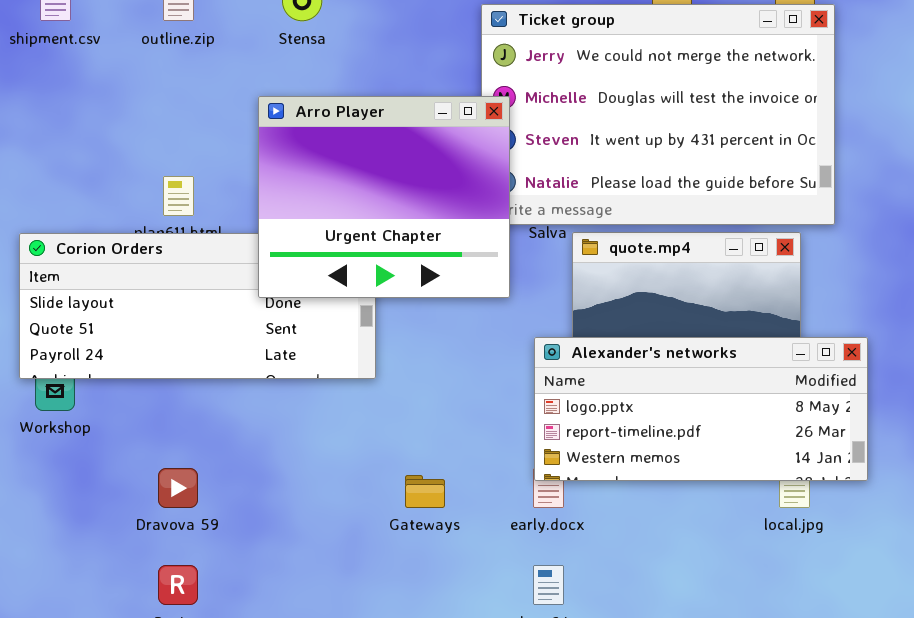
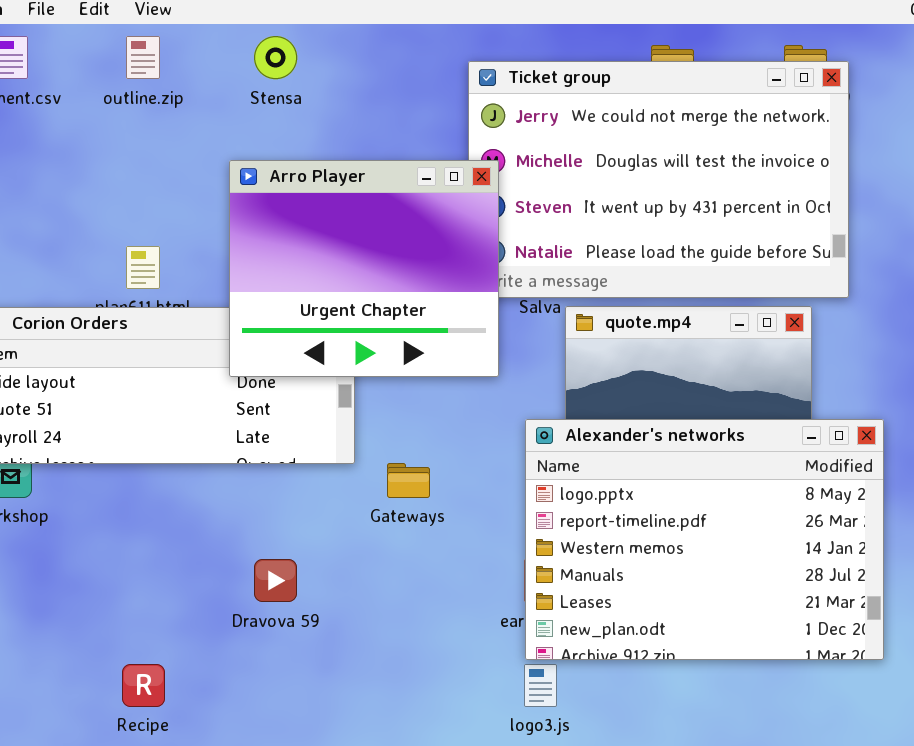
Alexander's networks: [534,337,868,481] -> [525,419,884,660], resized
Dravova 59: [158,468,198,508] -> [254,559,297,602], moved
Gateways: [405,475,445,508] -> [387,463,430,498], moved

